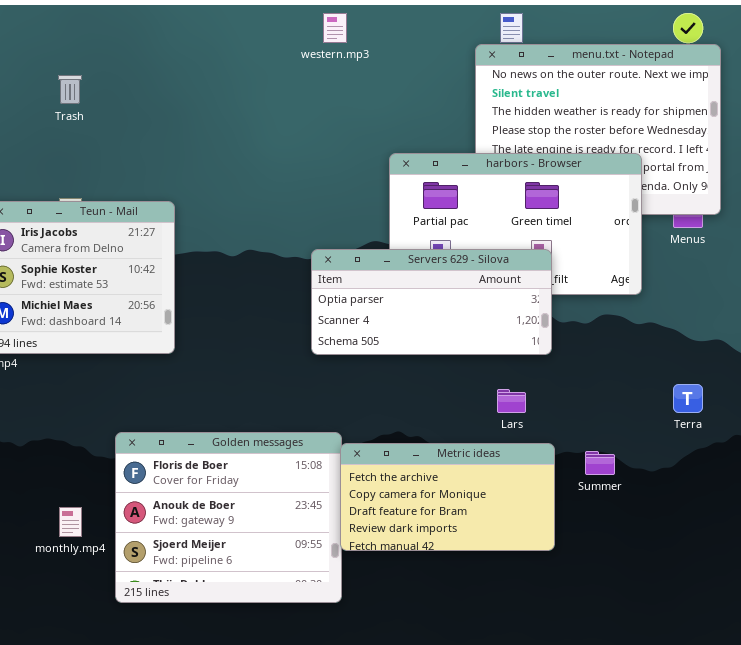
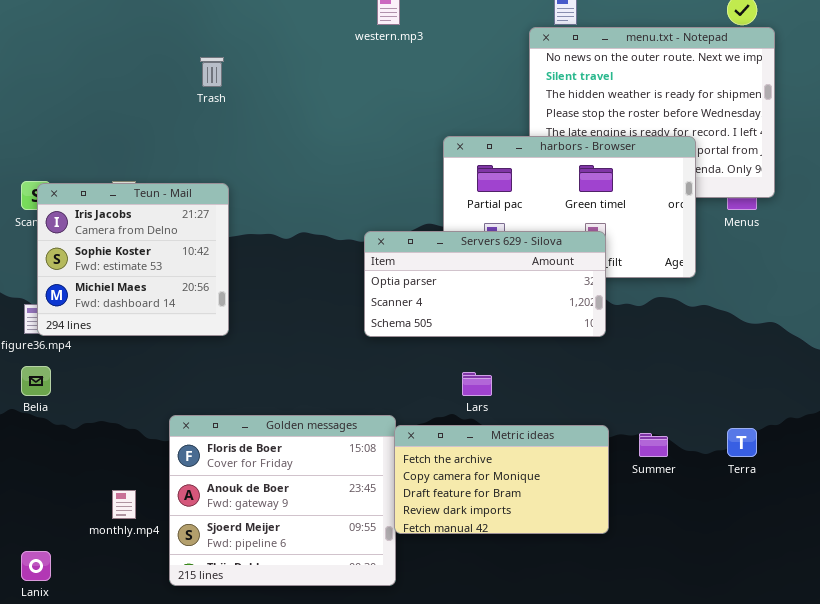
Trash: [58,75,82,104] -> [200,57,224,87], moved
Terra: [673,384,703,413] -> [727,428,757,457], moved
Lars: [497,389,526,413] -> [462,372,492,396], moved

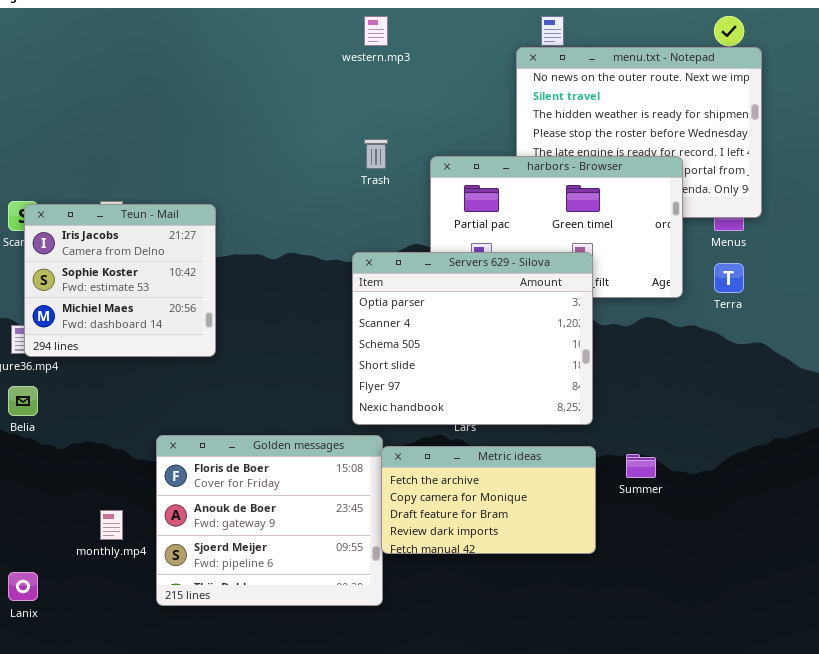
Trash: [200,57,224,87] -> [364,139,388,169], moved
Servers 629 - Silova: [364,231,606,337] -> [352,252,593,425], resized
Terra: [727,428,757,457] -> [714,263,744,293], moved

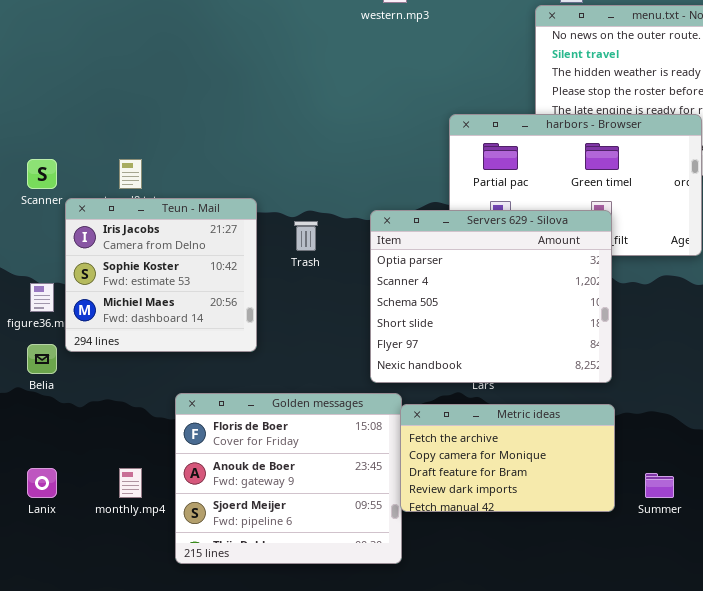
Trash: [364,139,388,169] -> [294,221,318,251], moved
Teun - Mail: [24,204,216,357] -> [65,198,257,352], moved
Summer: [626,454,656,478] -> [645,473,674,498], moved
Lanix: [8,572,38,601] -> [27,468,57,498], moved

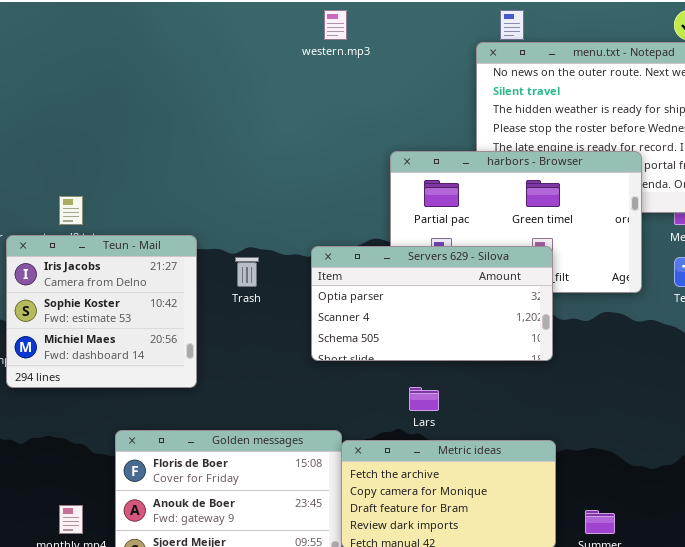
Servers 629 - Silova: [370,210,612,383] -> [311,246,553,361], resized

